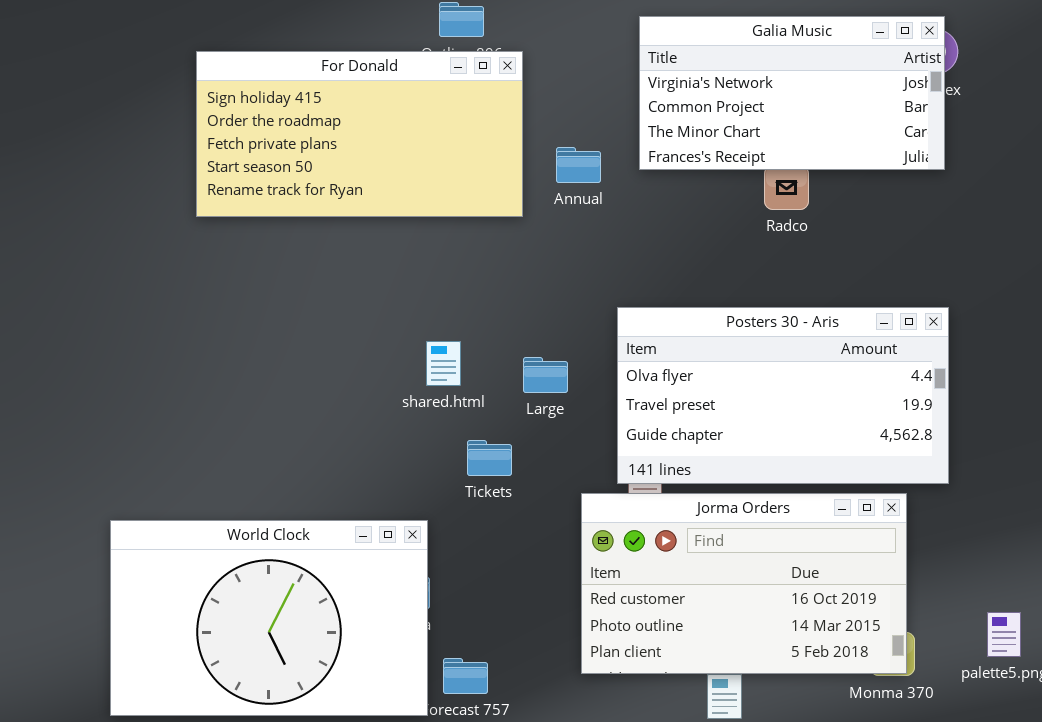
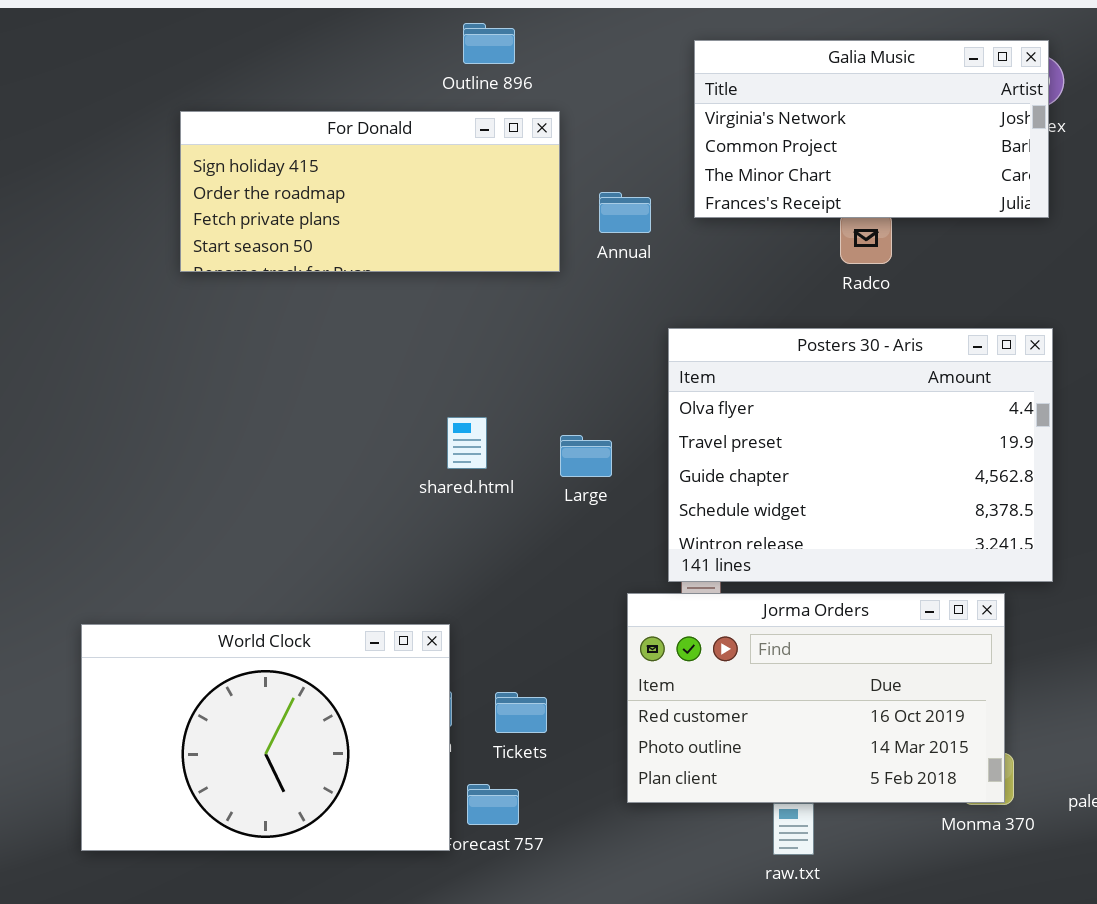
For Donald: [196,51,523,217] -> [180,111,560,272], resized
Posters 30 - Aris: [617,307,949,484] -> [668,328,1053,582], resized
Tickets: [467,440,512,476] -> [495,692,547,733], moved

